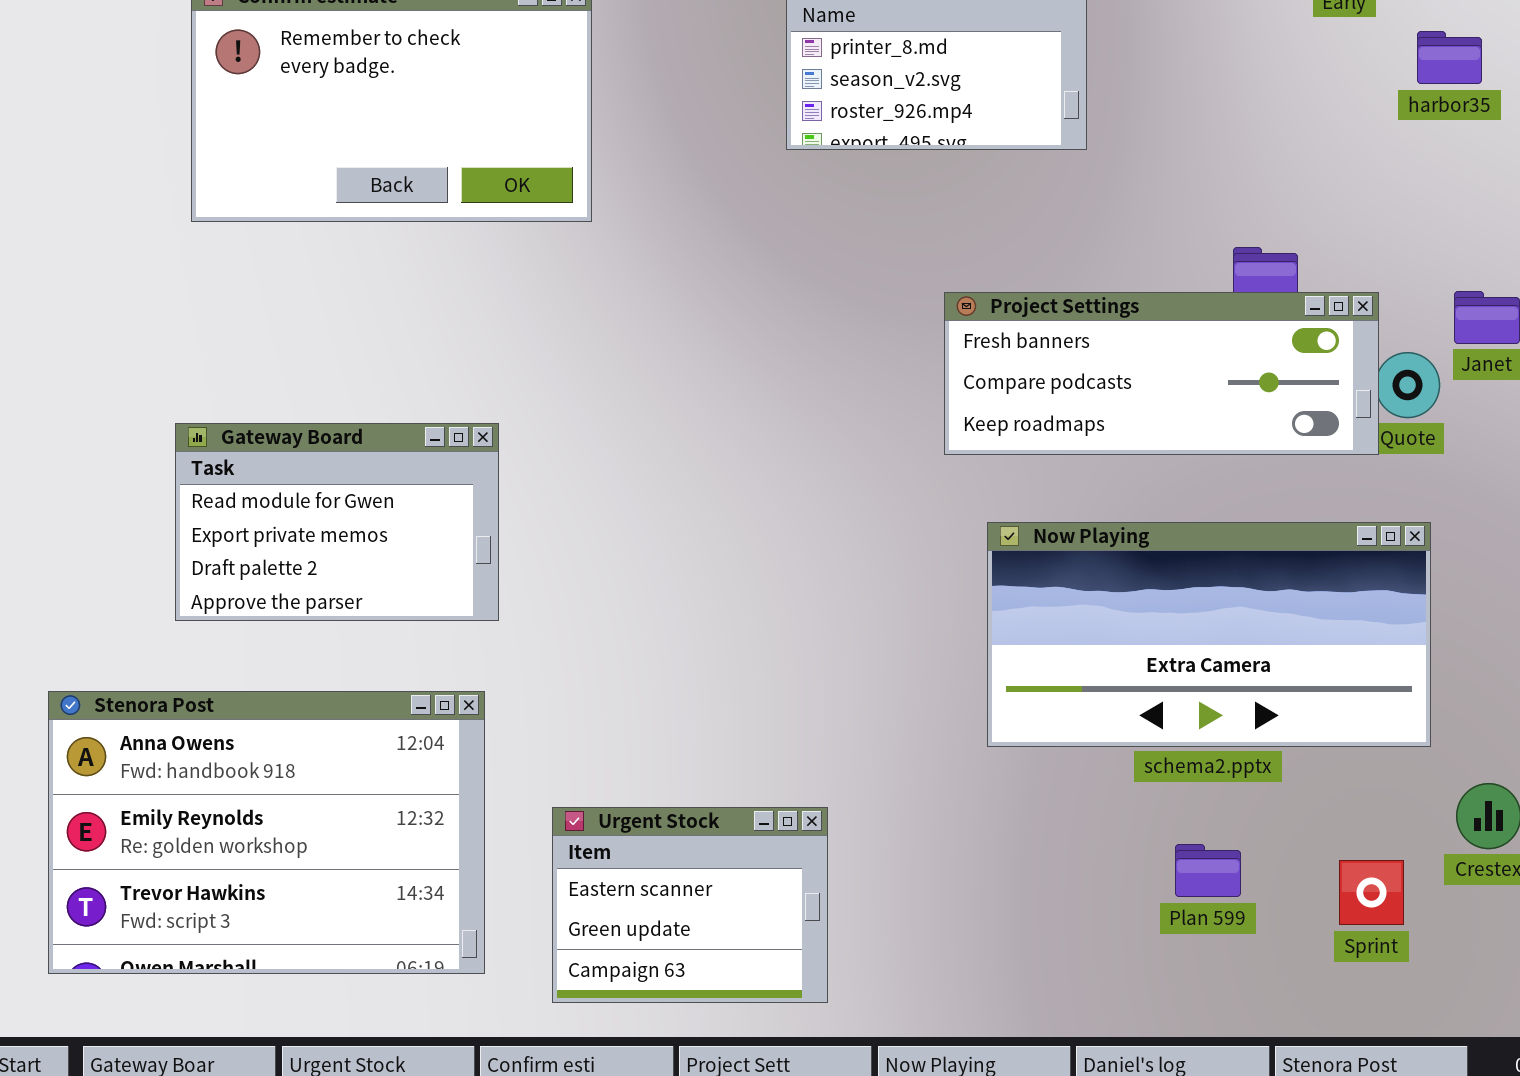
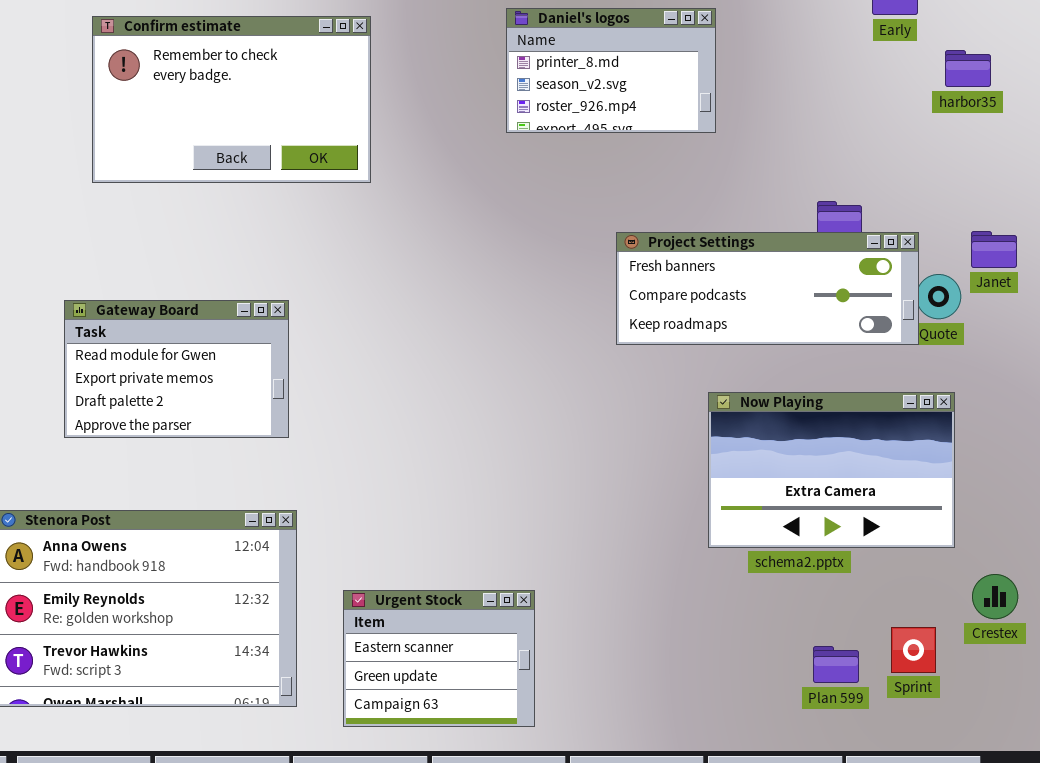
Gateway Board: [175,423,499,621] -> [64,300,289,438], moved
Now Playing: [987,522,1431,747] -> [708,392,955,548], resized
Plan 599: [1175,844,1241,897] -> [813,646,859,683], moved

